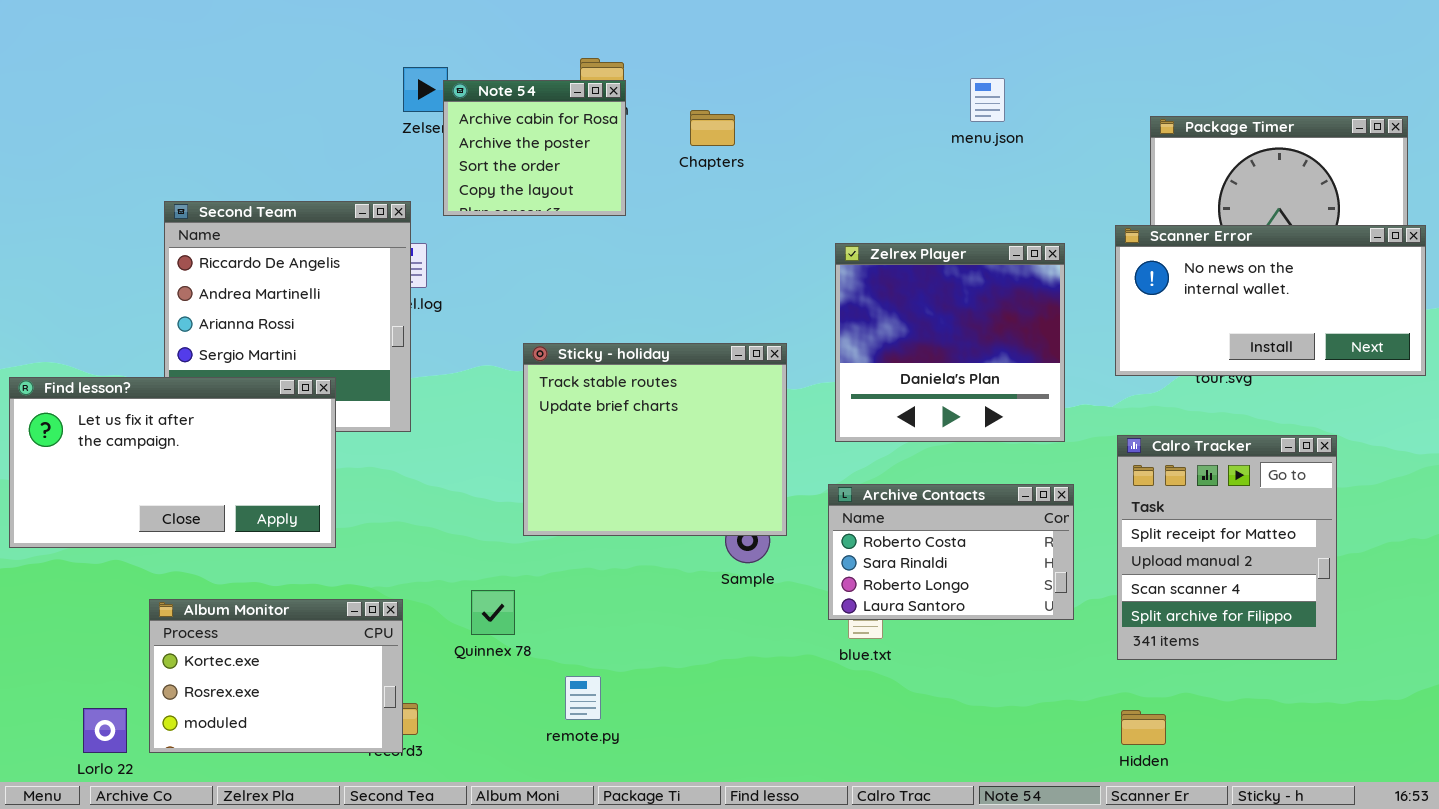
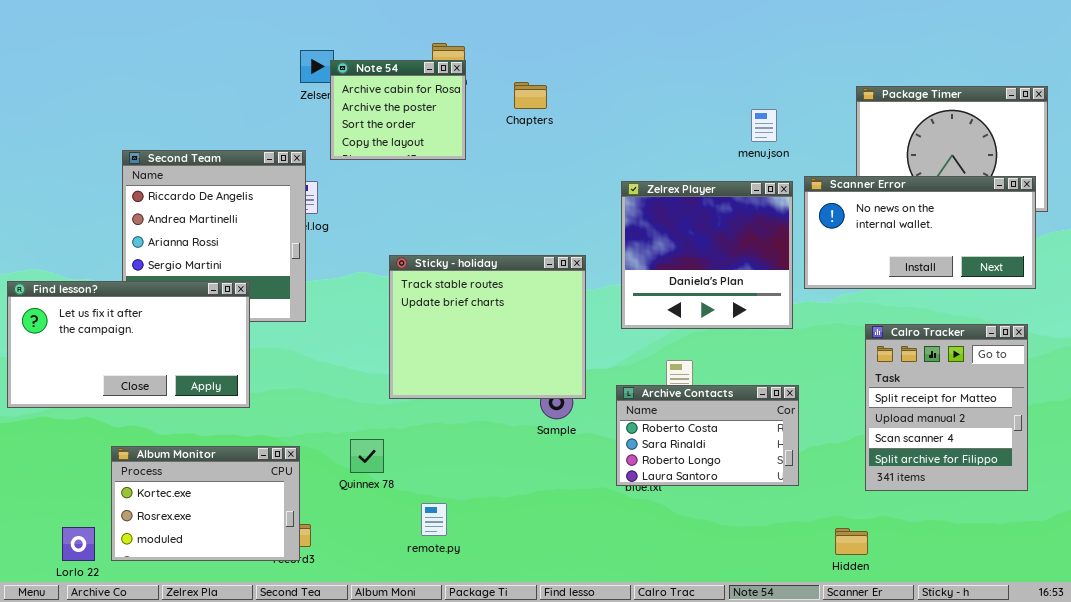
menu.json: [970,78,1005,122] -> [751,109,777,142], moved
Scanner Error: [1115,225,1426,376] -> [804,176,1036,289], moved
Calro Tracker: [1117,435,1337,660] -> [865,324,1028,491], moved
Archive Contacts: [828,484,1074,620] -> [616,385,799,486], moved

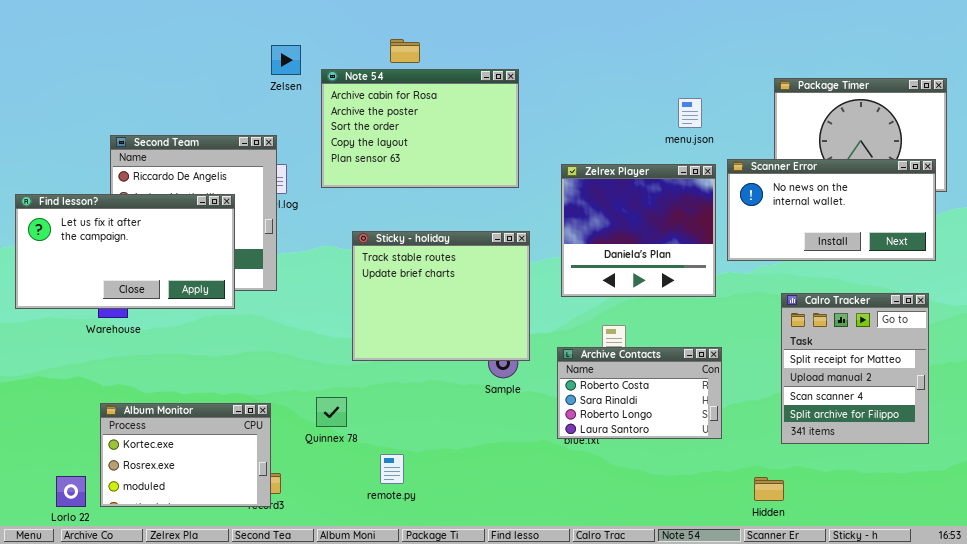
Note 54: [330,60,466,160] -> [321,69,519,188], moved, resized
Find lesson?: [7,281,250,408] -> [15,194,235,309], moved

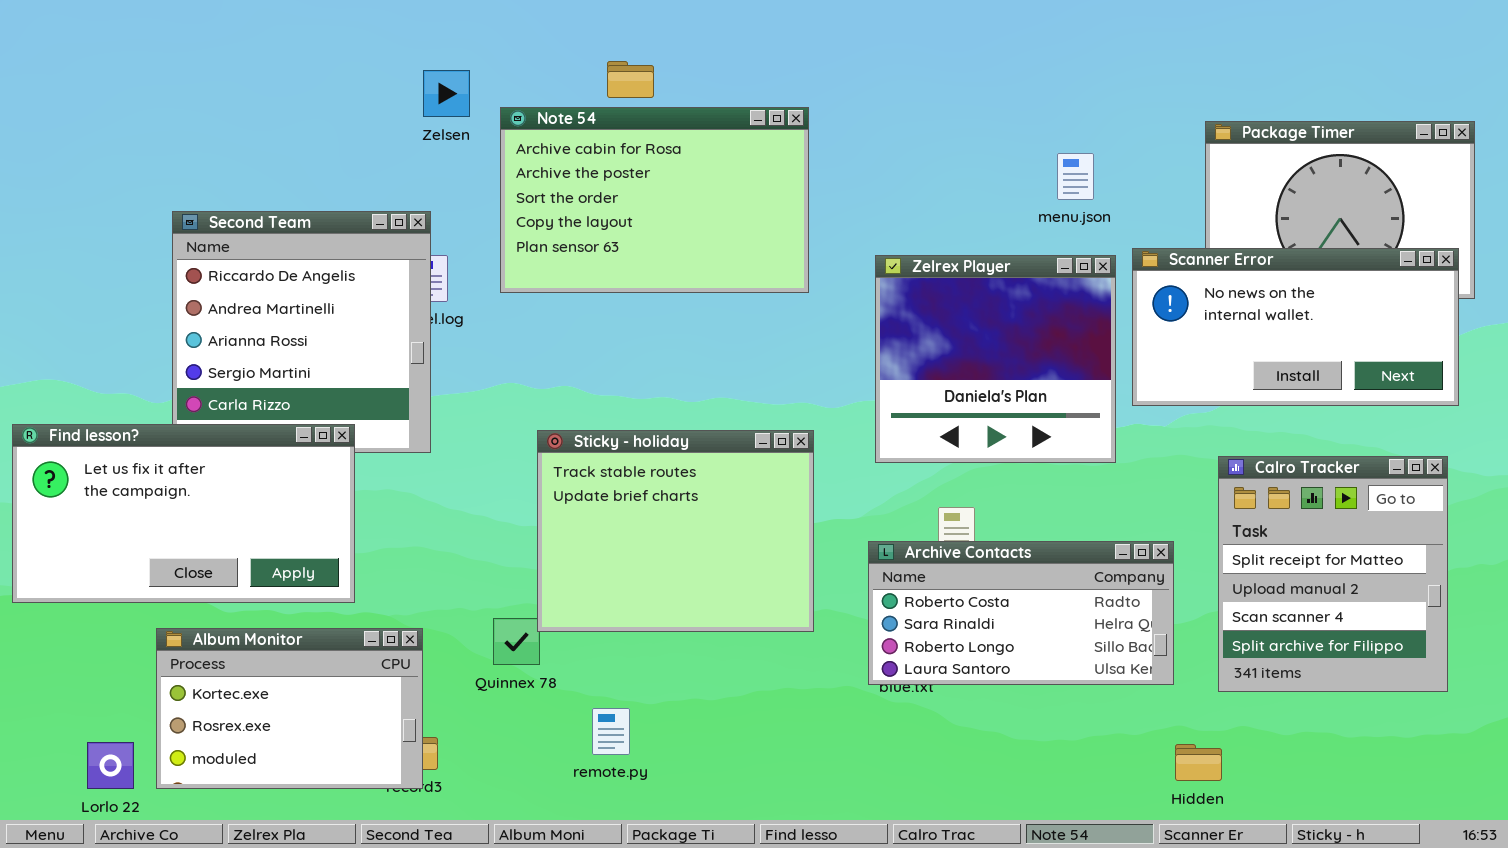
Find lesson?: [15,194,235,309] -> [12,424,355,603], moved
Sticky - holiday: [352,231,530,361] -> [537,430,814,632], moved
Archive Contacts: [557,347,722,439] -> [868,541,1174,685], resized

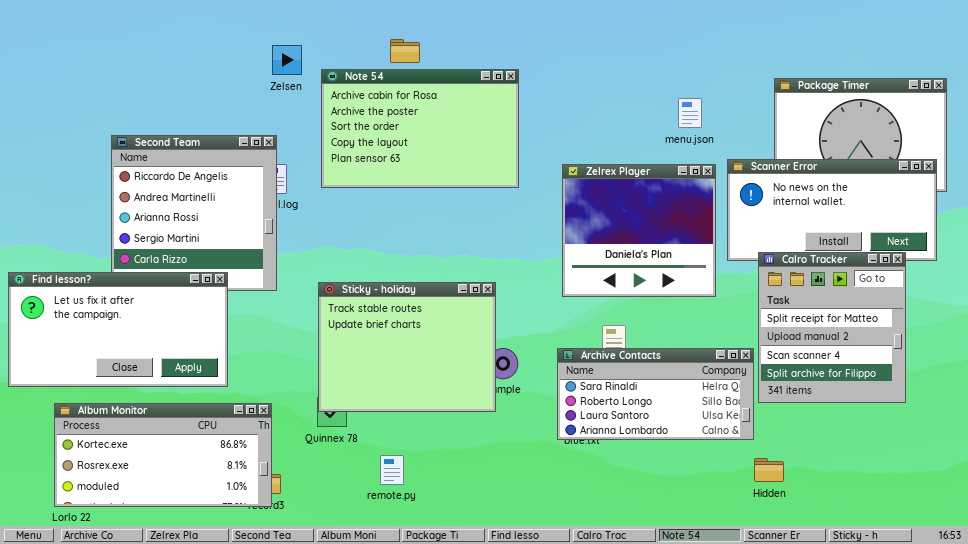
Sticky - holiday: [537,430,814,632] -> [318,282,496,412], moved
Calro Tracker: [1218,456,1448,692] -> [758,252,906,403], moved
Archive Contacts: [868,541,1174,685] -> [557,348,754,440], scrolled down 1 row
Album Monitor: [156,628,423,789] -> [54,403,272,507], resized
Hidden: [1175,744,1222,781] -> [754,458,784,482], moved

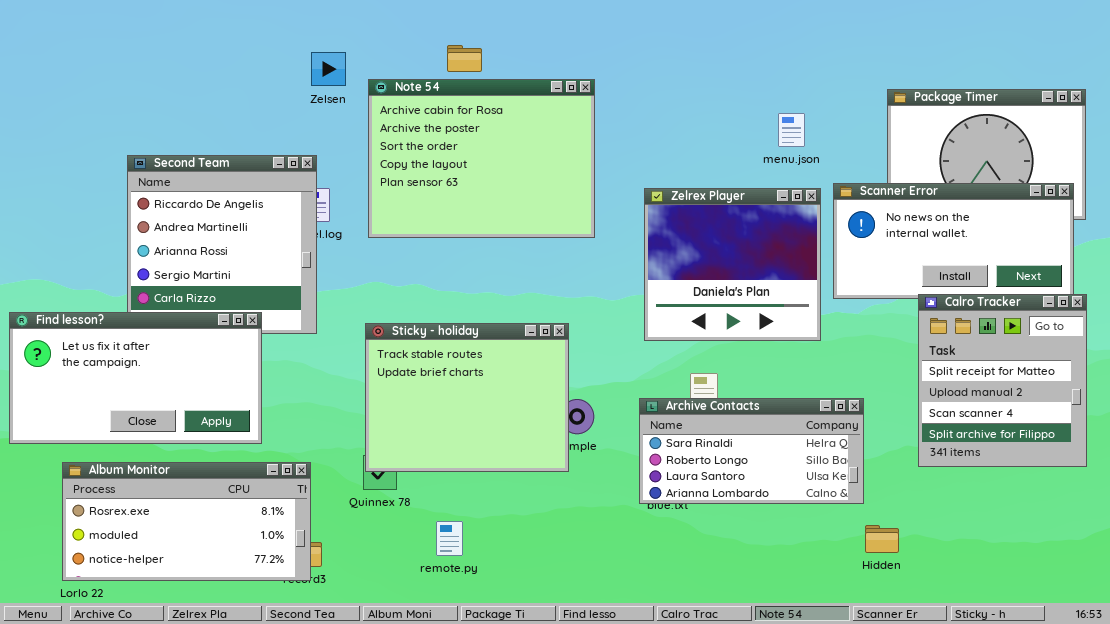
Note 54: [321,69,519,188] -> [368,79,595,238], resized
Calro Tracker: [758,252,906,403] -> [918,294,1087,467], moved
Album Monitor: [54,403,272,507] -> [62,462,311,581], scrolled down 1 row

